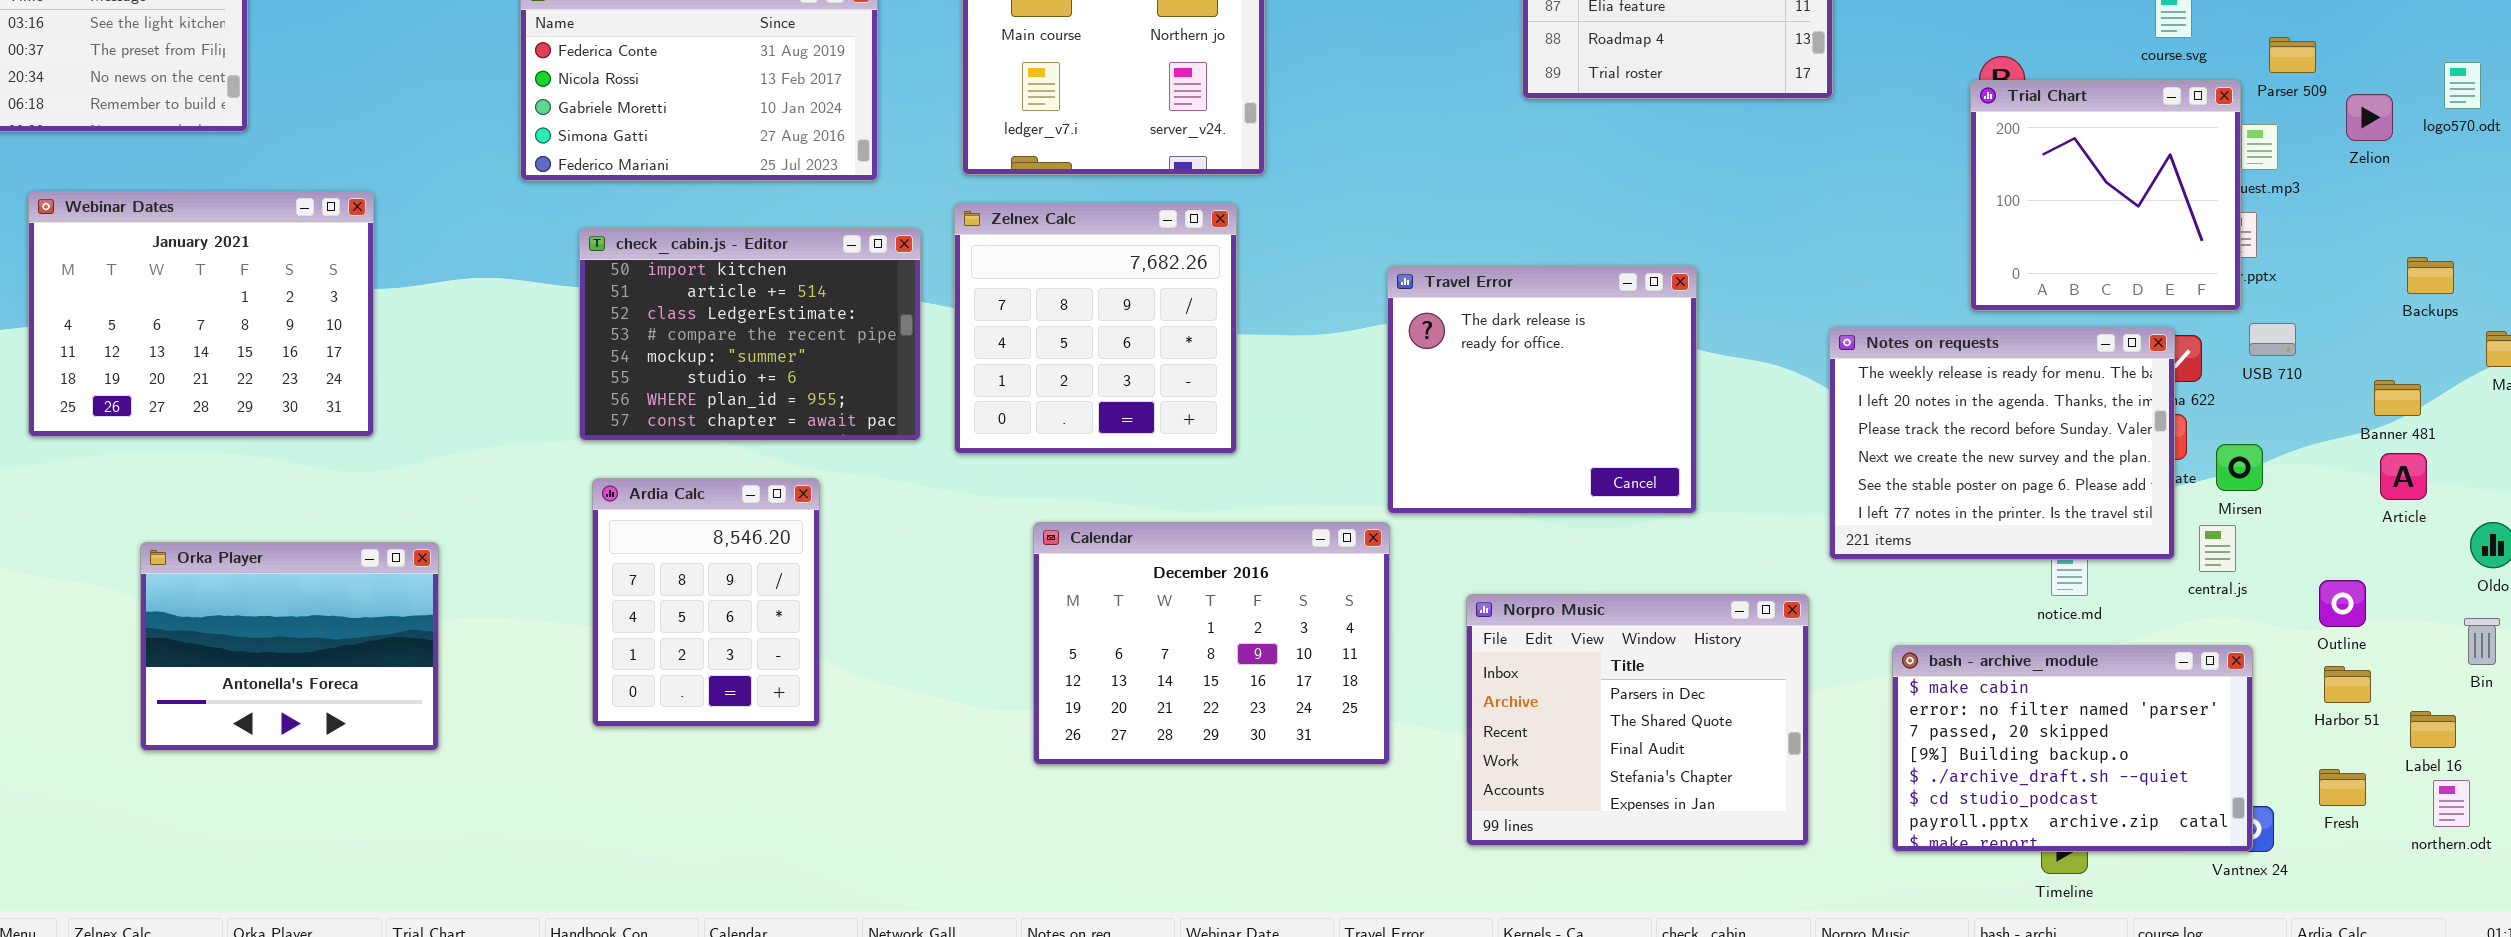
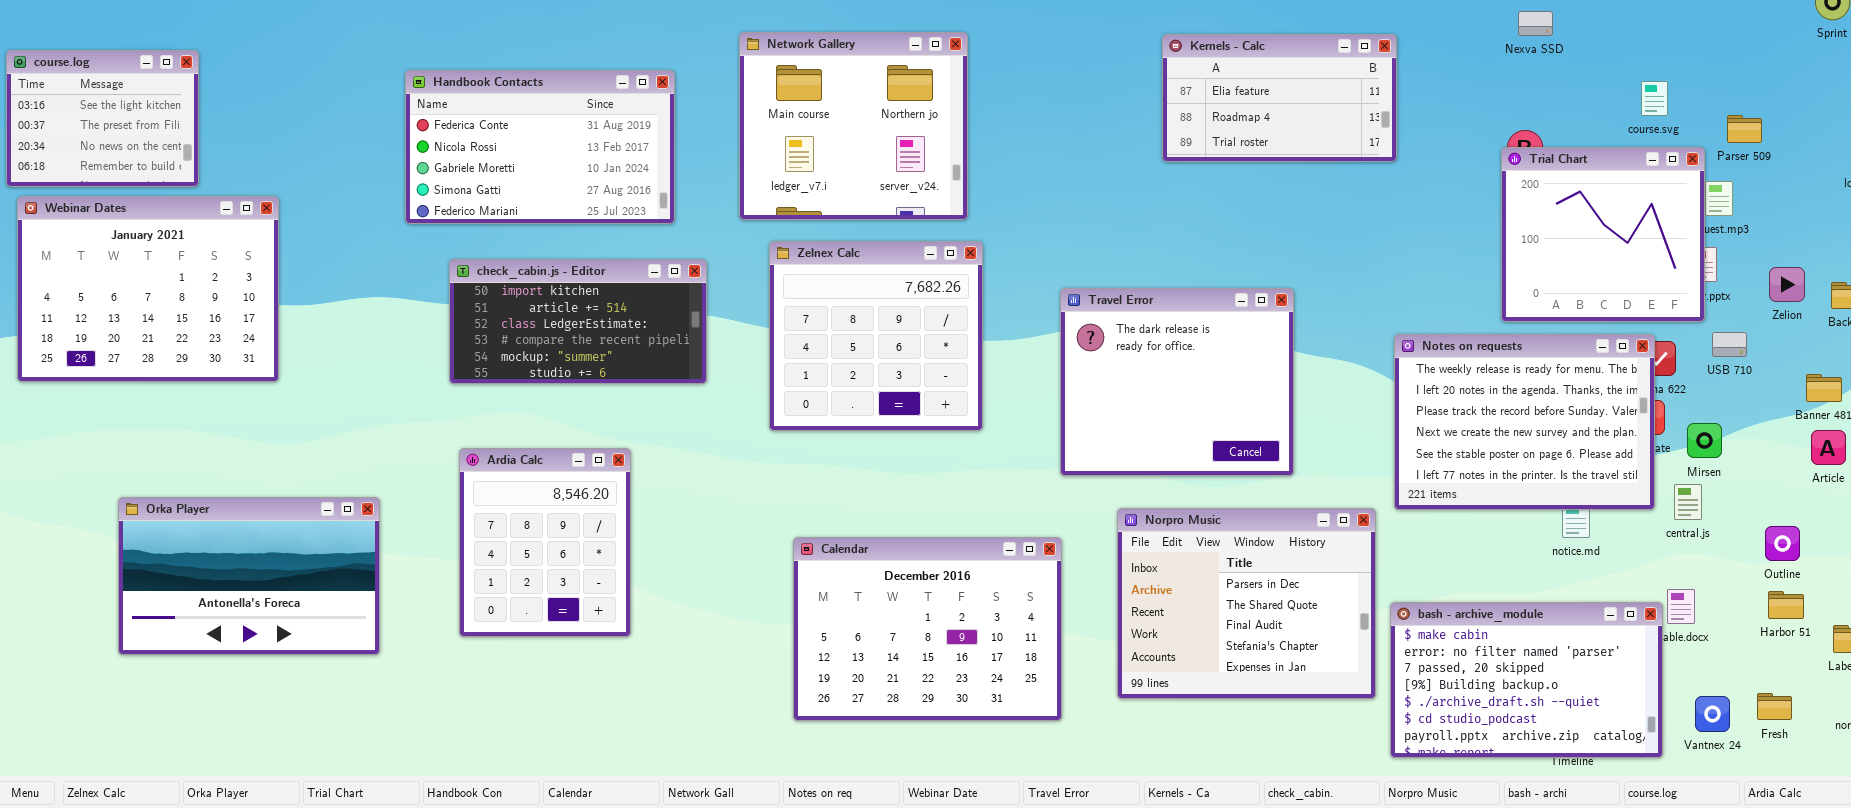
Zelion: [2346,94,2393,141] -> [1769,267,1805,302], moved
Webinar Dates: [28,191,374,437] -> [17,196,279,382], moved
Zelnex Calc: [954,203,1237,454] -> [769,241,983,431], moved
check_cabin.js - Editor: [579,228,921,441] -> [449,259,707,384], resized
Calendar: [1033,522,1390,765] -> [793,537,1062,721], moved
Orka Player: [140,542,439,751] -> [118,497,380,655], resized
Norpro Music: [1466,594,1809,846] -> [1117,508,1376,699], moved
bash - archive_module: [1892,645,2253,852] -> [1390,602,1663,758], moved
Fresh: [2319,769,2366,806] -> [1757,693,1792,720], moved

